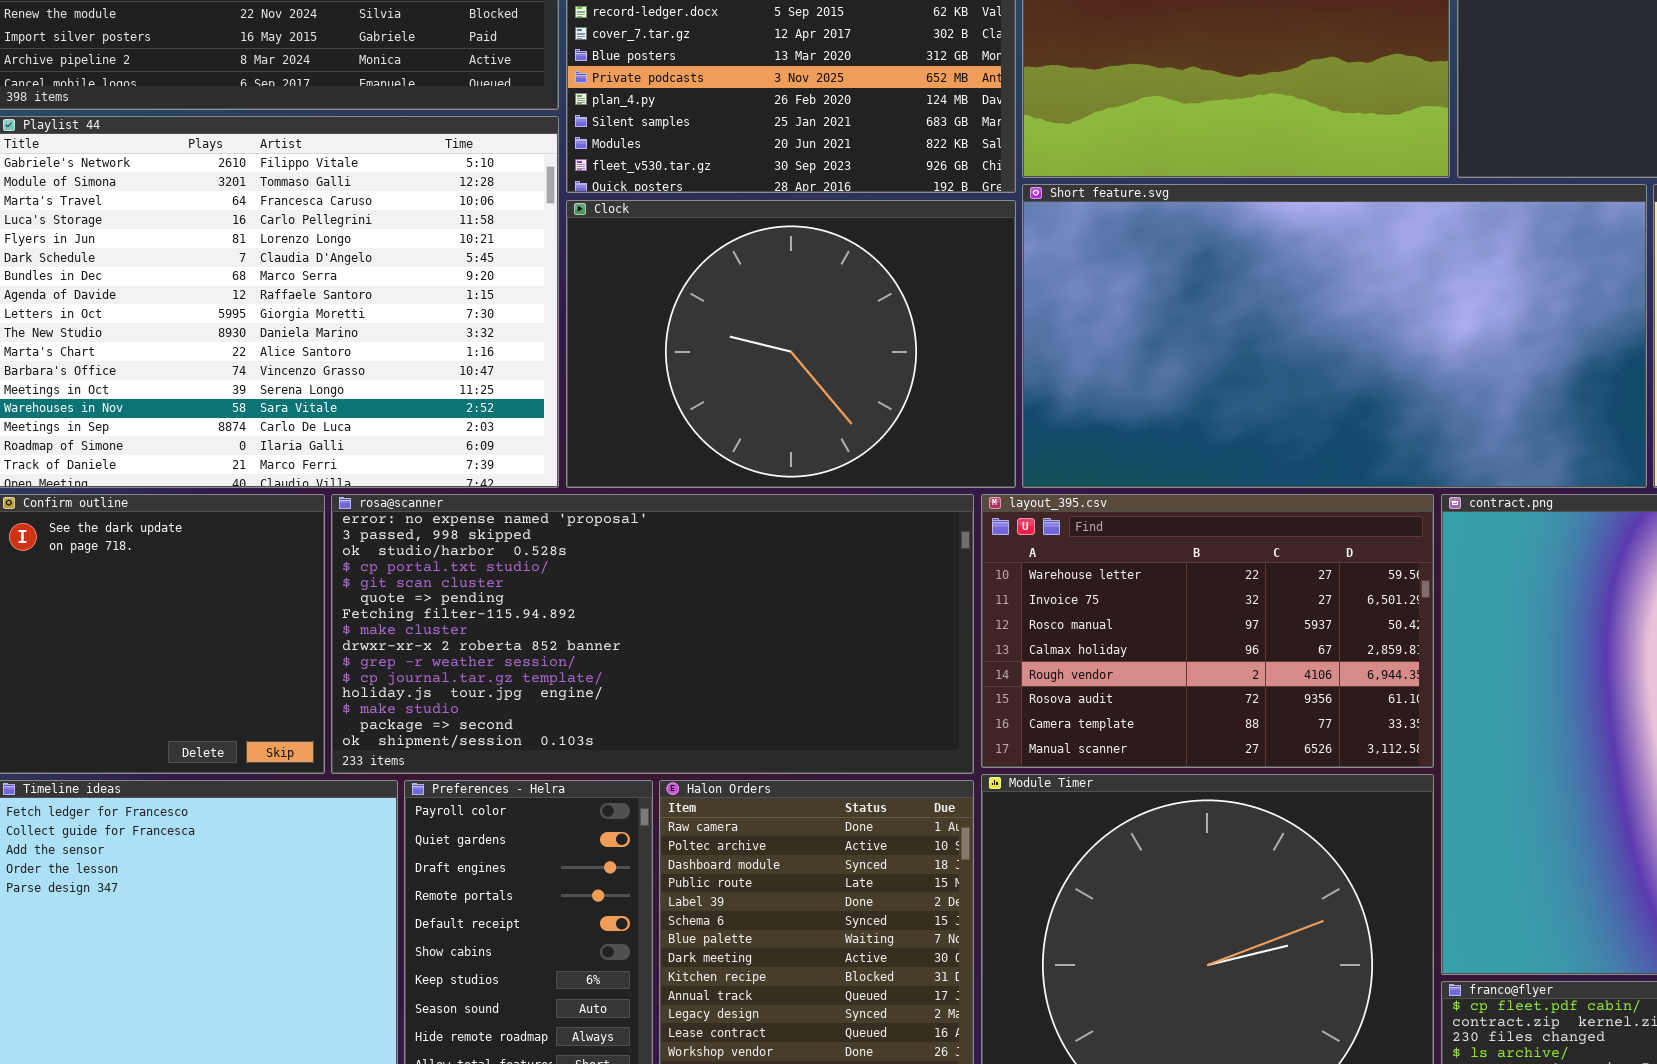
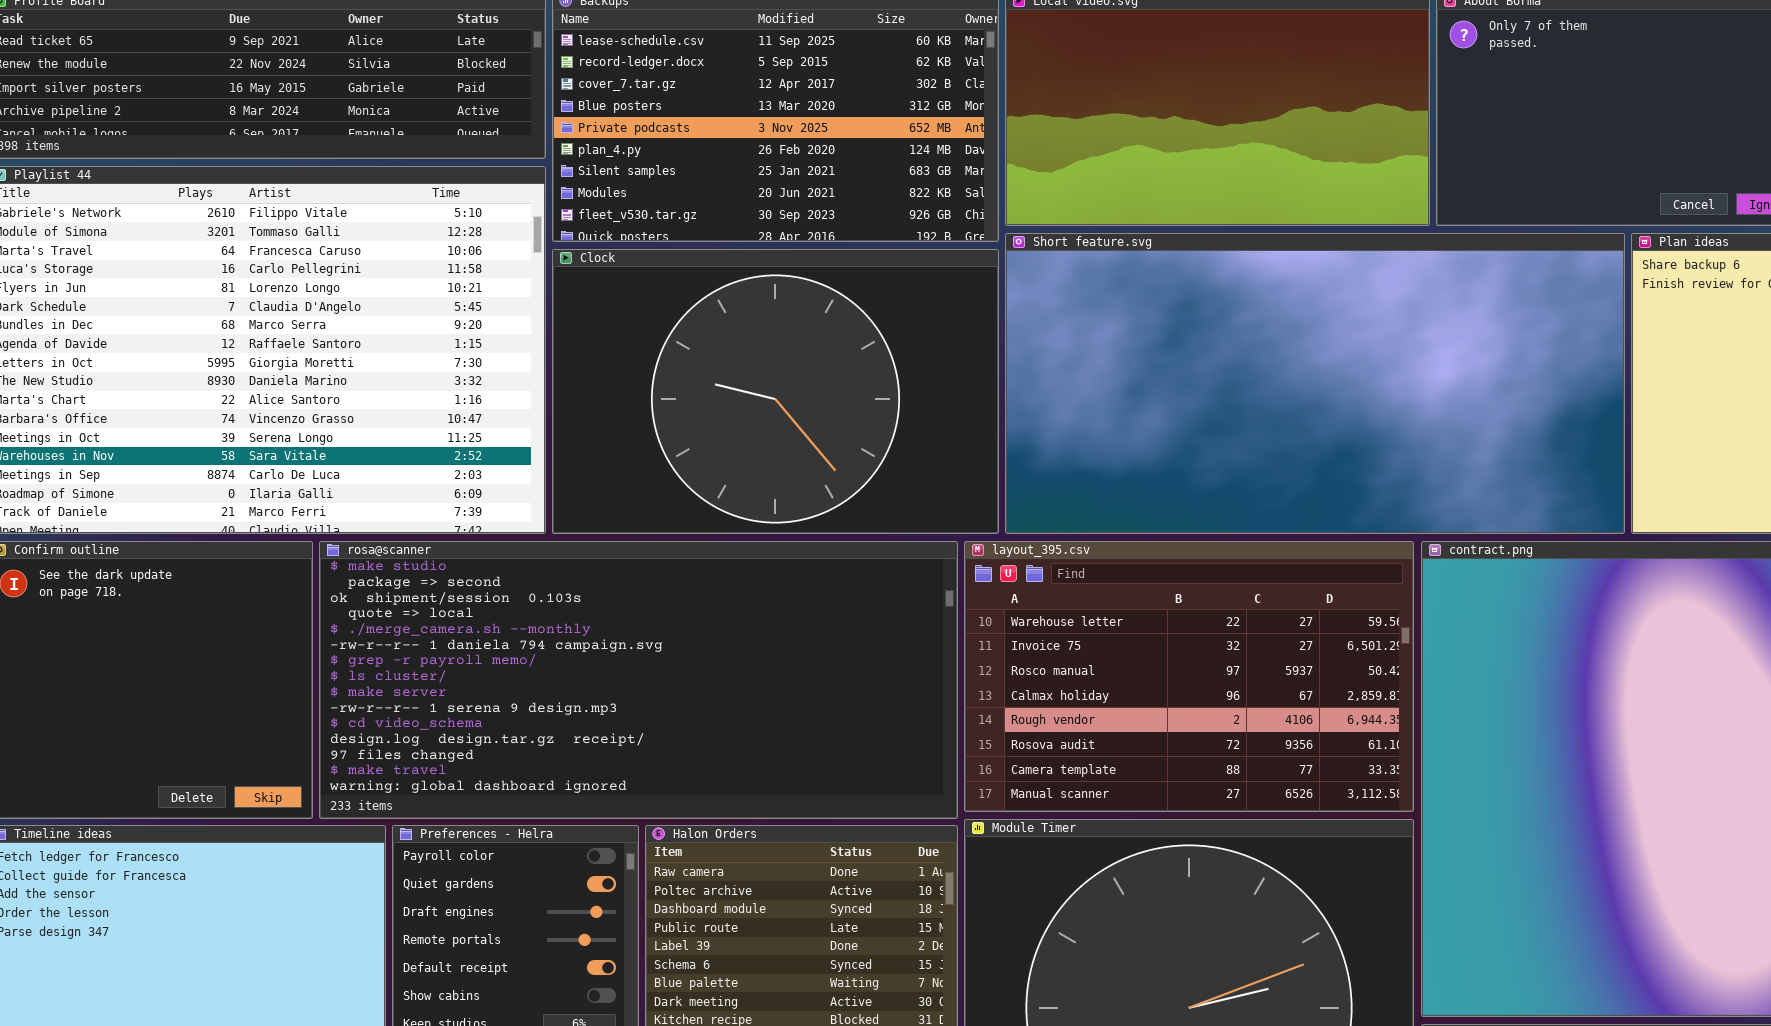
rosa@scanner: [331,494,974,774] -> [319,541,958,819], scrolled down 12 rows

